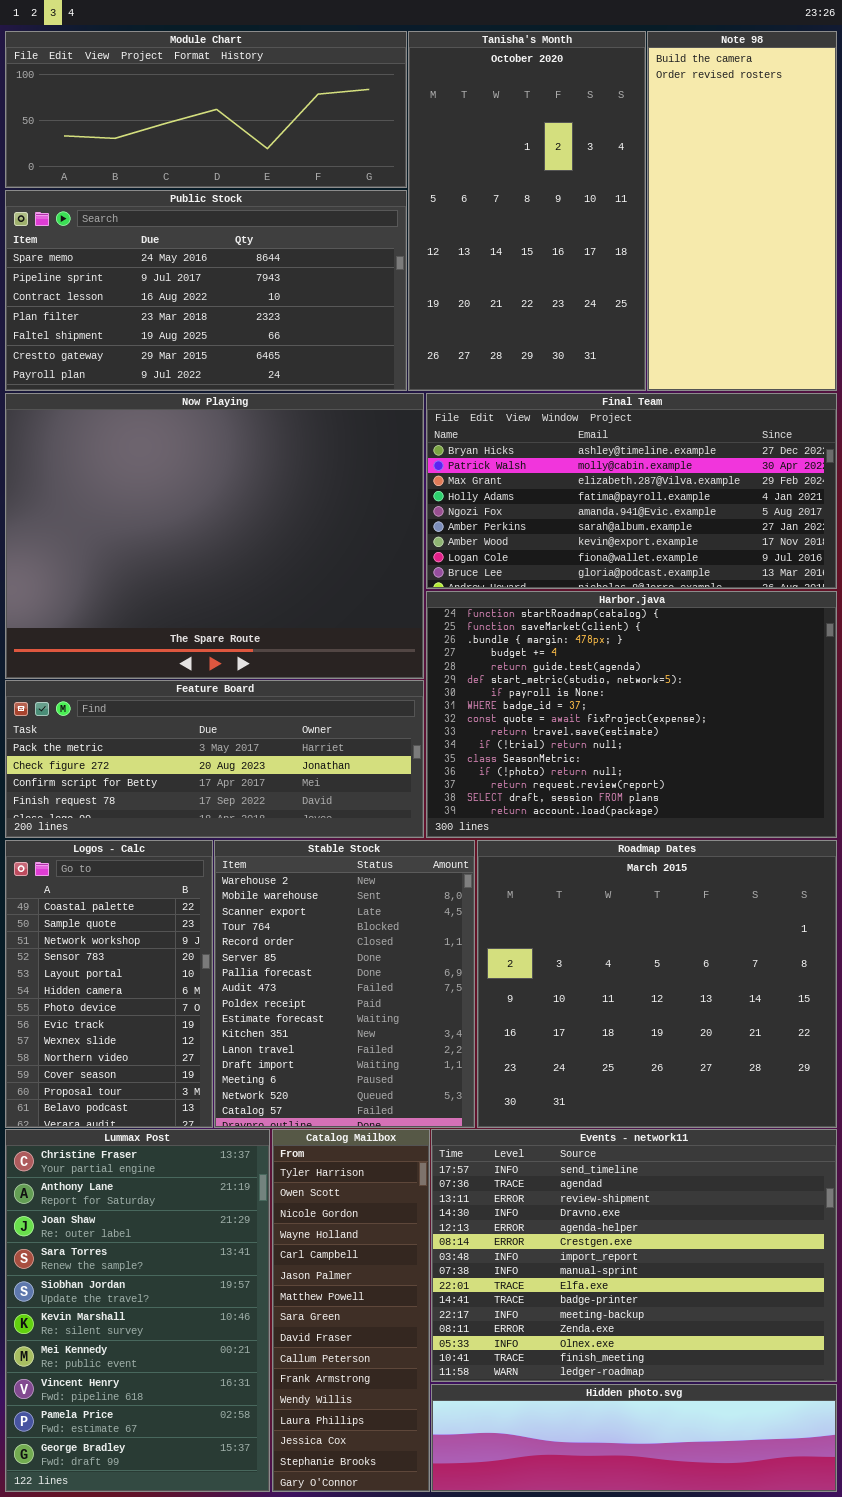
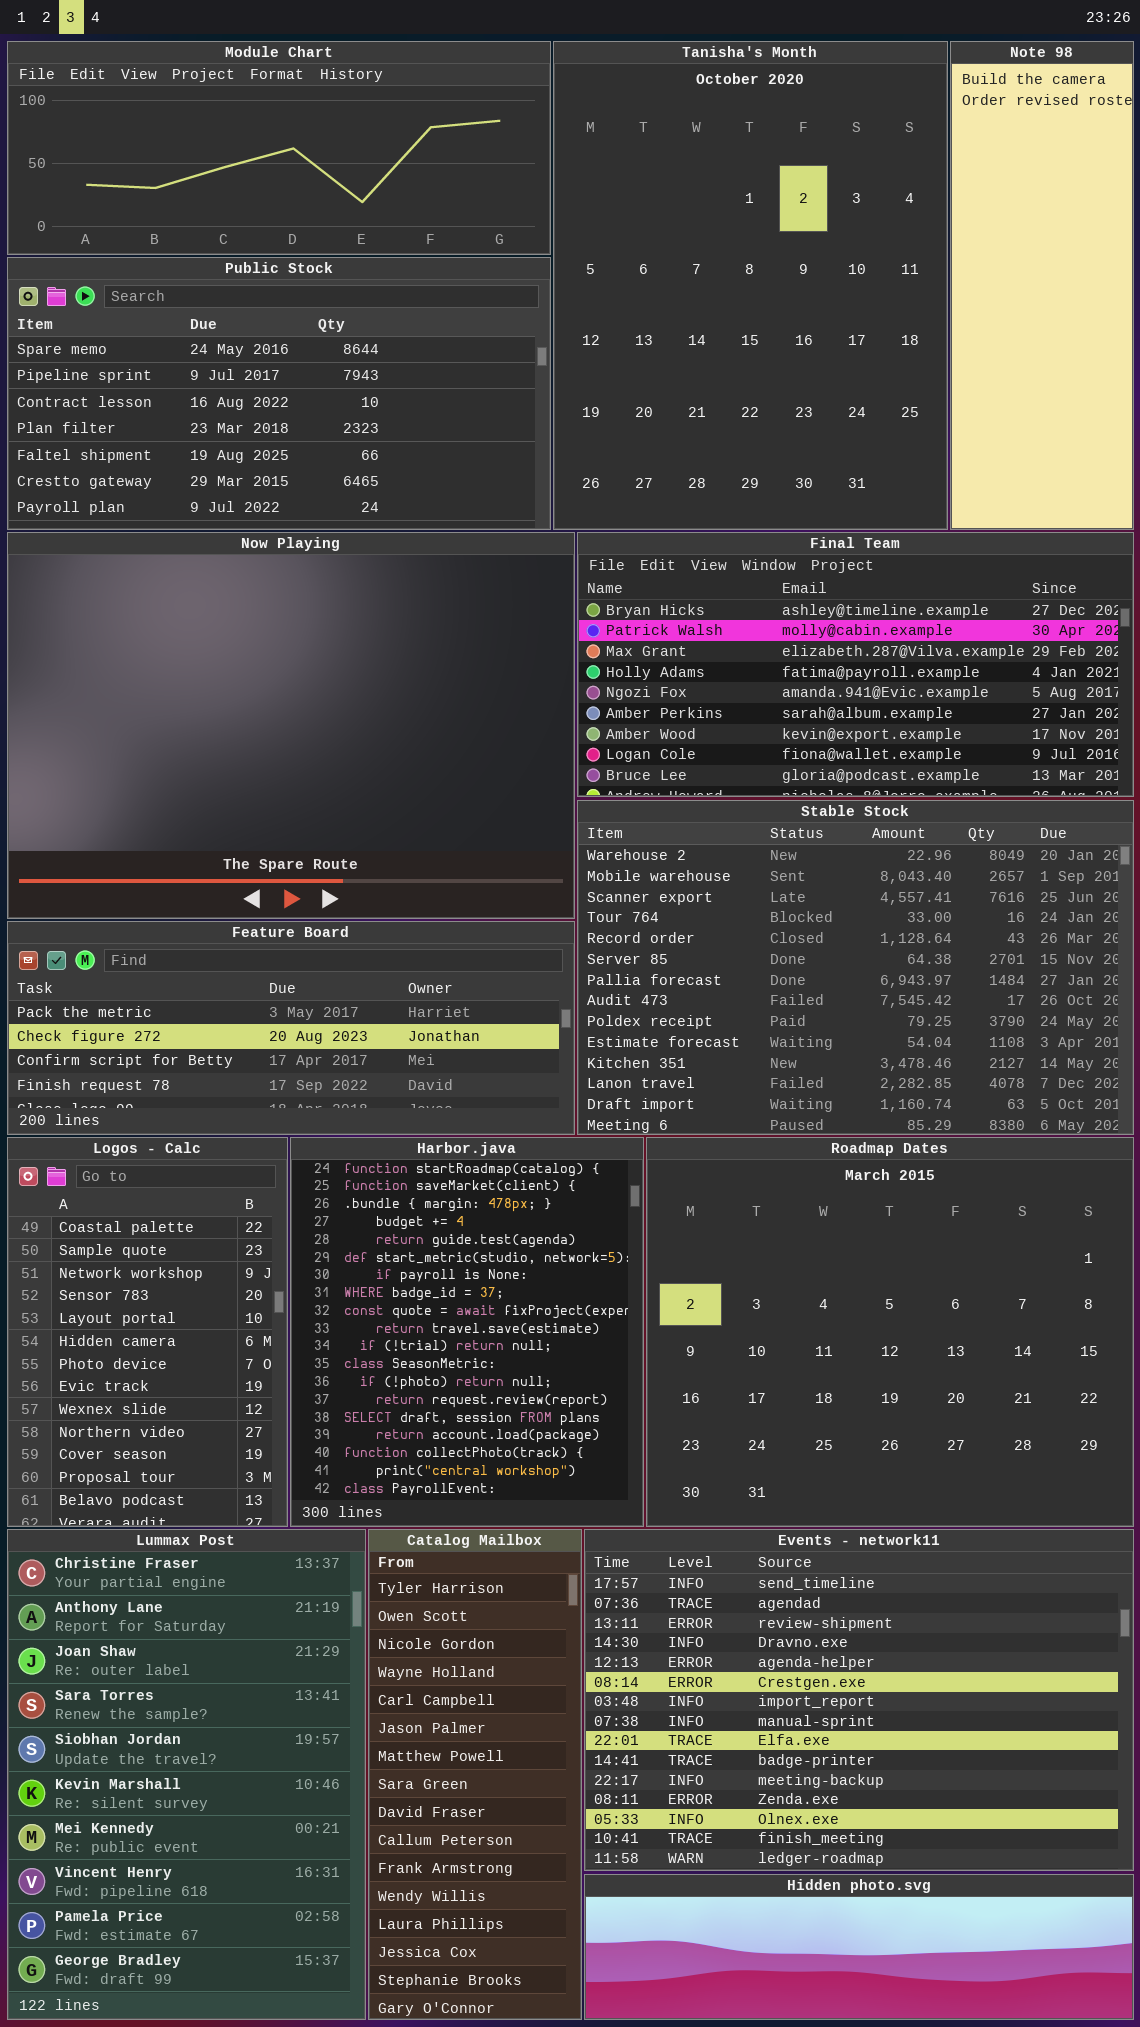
Tanisha's Month: [408,31,646,391] -> [553,41,948,530], resized
Note 98: [647,31,837,391] -> [950,41,1134,530], resized
Harbor.java: [426,591,837,838] -> [290,1137,644,1527], moved, resized
Stable Stock: [214,840,475,1128] -> [577,800,1134,1135], moved, resized

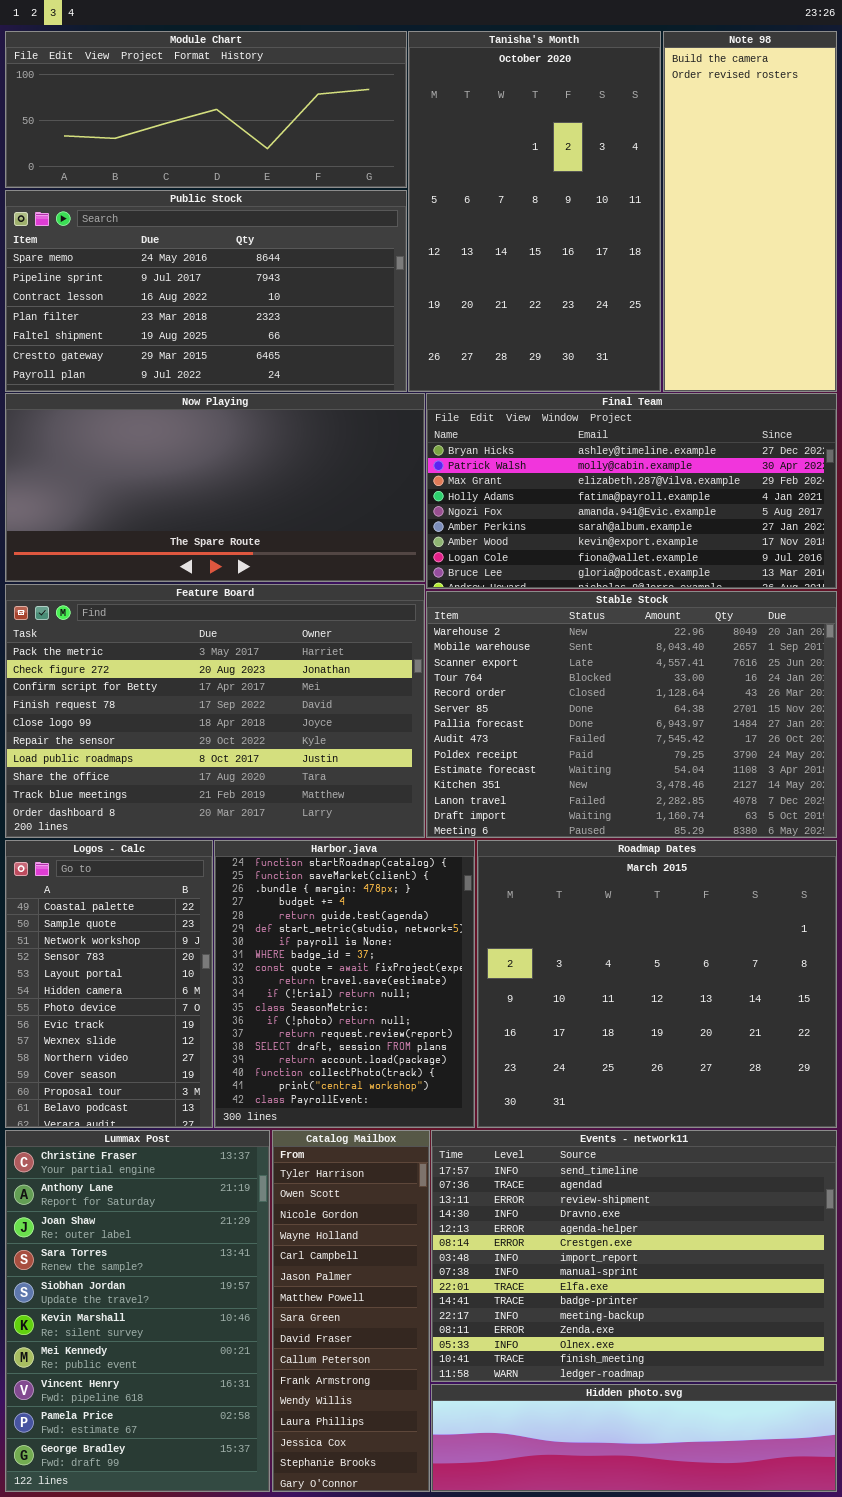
Tanisha's Month: [553,41,948,530] -> [408,31,661,392], resized
Note 98: [950,41,1134,530] -> [663,31,837,392], resized
Now Playing: [7,532,575,919] -> [5,393,425,582], resized
Feature Board: [7,921,575,1135] -> [5,584,425,838], resized

